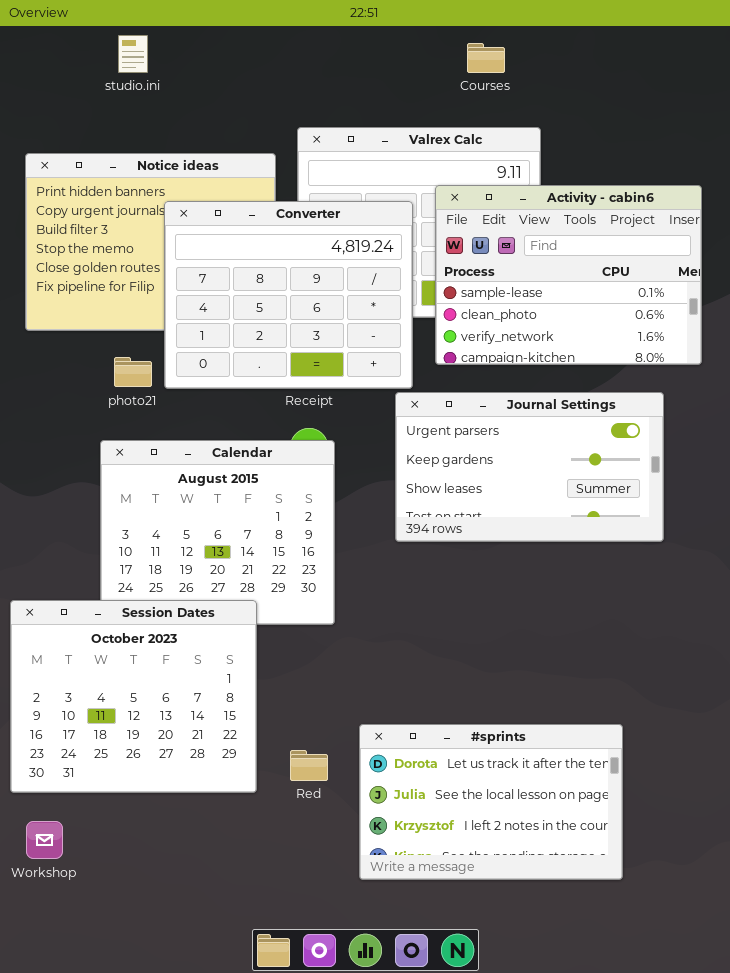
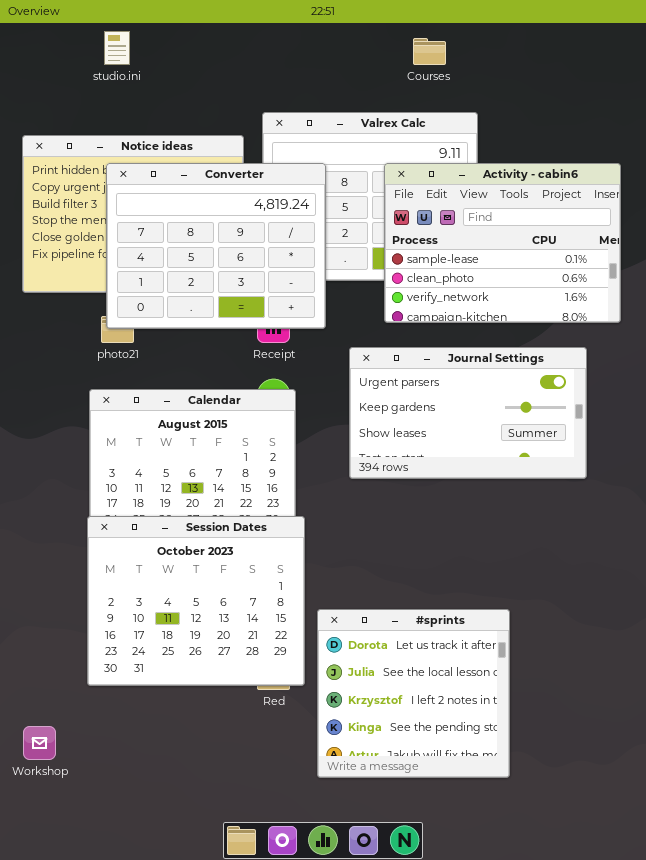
Converter: [164,201,413,389] -> [106,163,326,329], moved
Session Dates: [10,600,257,793] -> [87,516,305,686], moved
#sprints: [359,724,623,880] -> [317,609,510,778], resized

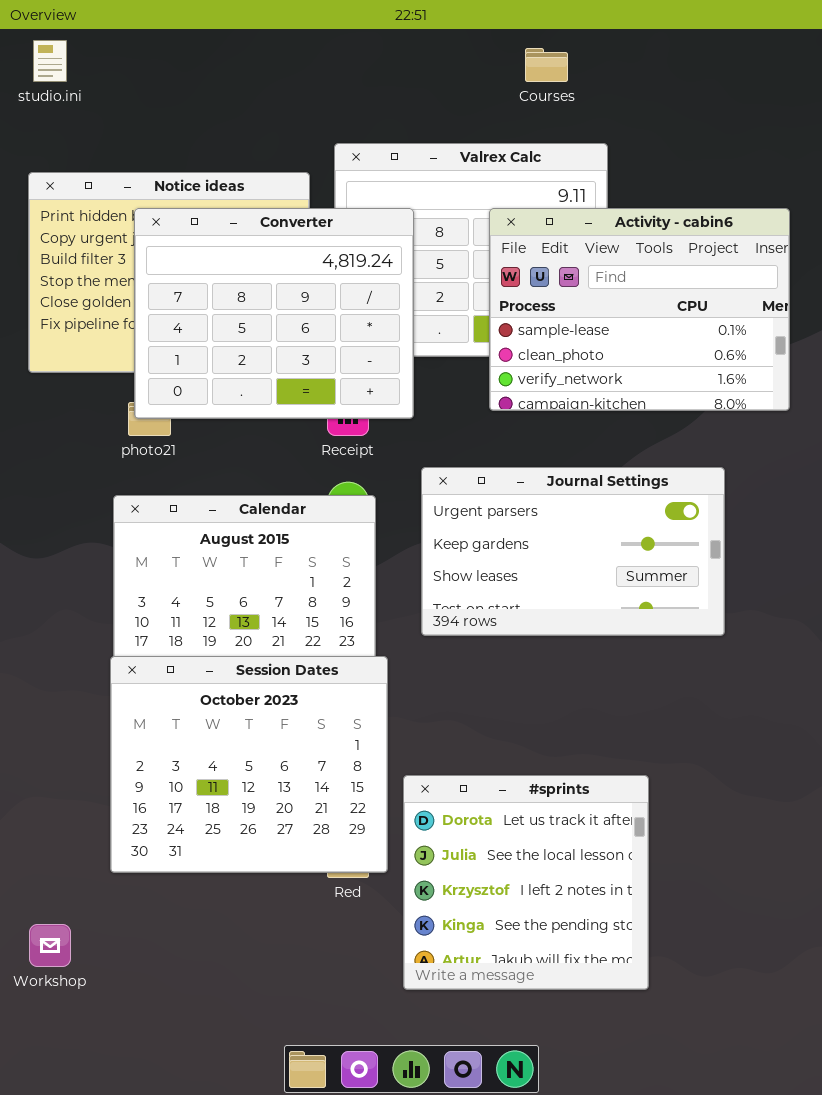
studio.ini: [104,31,130,65] -> [33,40,67,82], moved
Journal Settings: [349,347,587,479] -> [421,467,725,636], moved

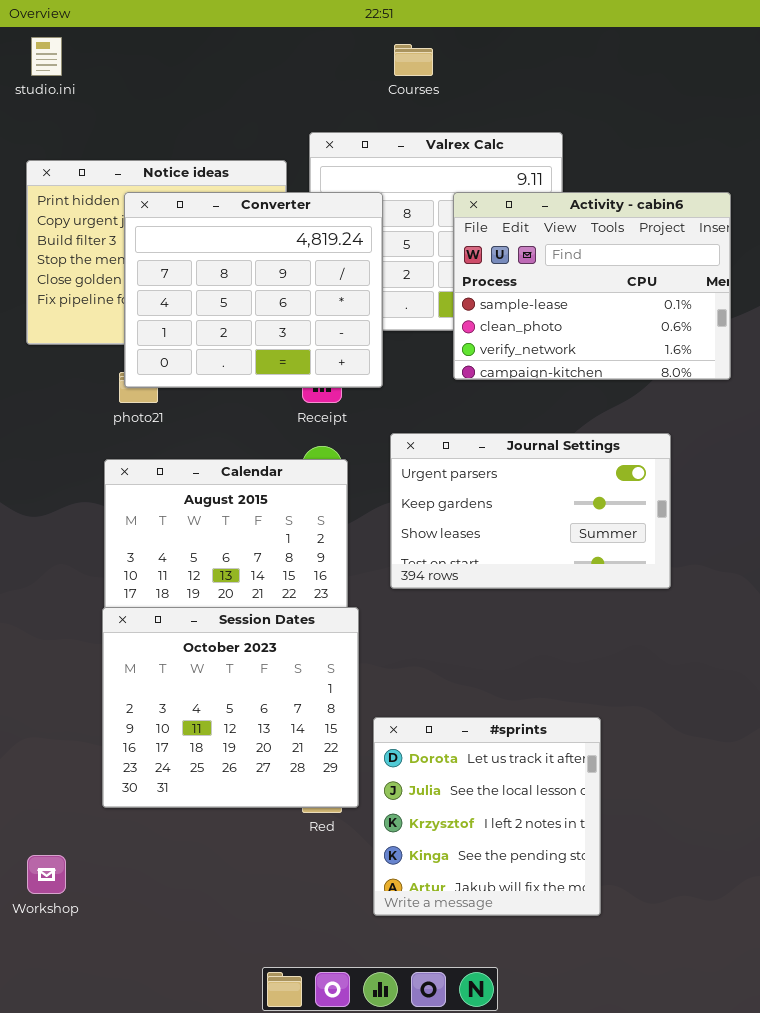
Courses: [525,48,568,82] -> [394,44,433,76], moved

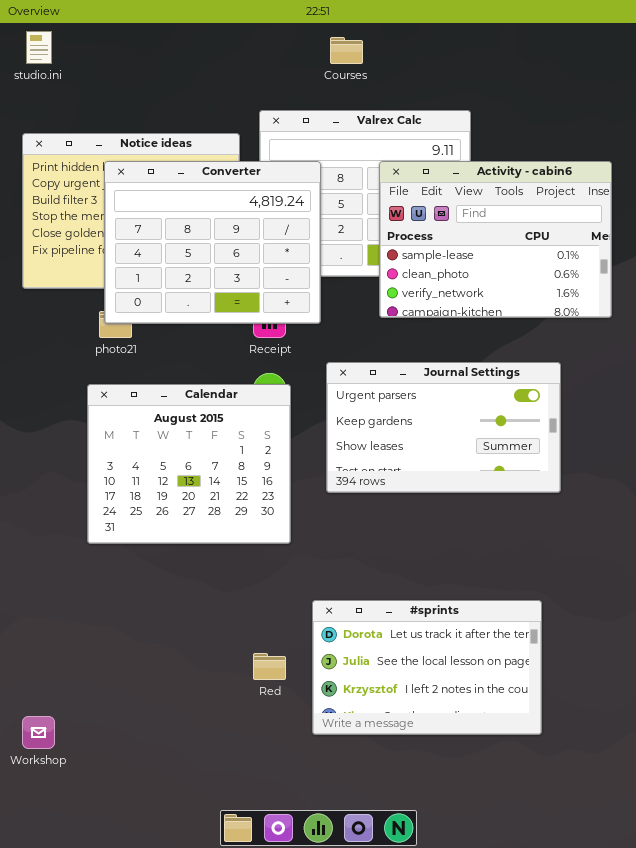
Session Dates: [102,607,359,808] -> none, closed
#sprints: [373,717,601,916] -> [312,600,542,735], resized

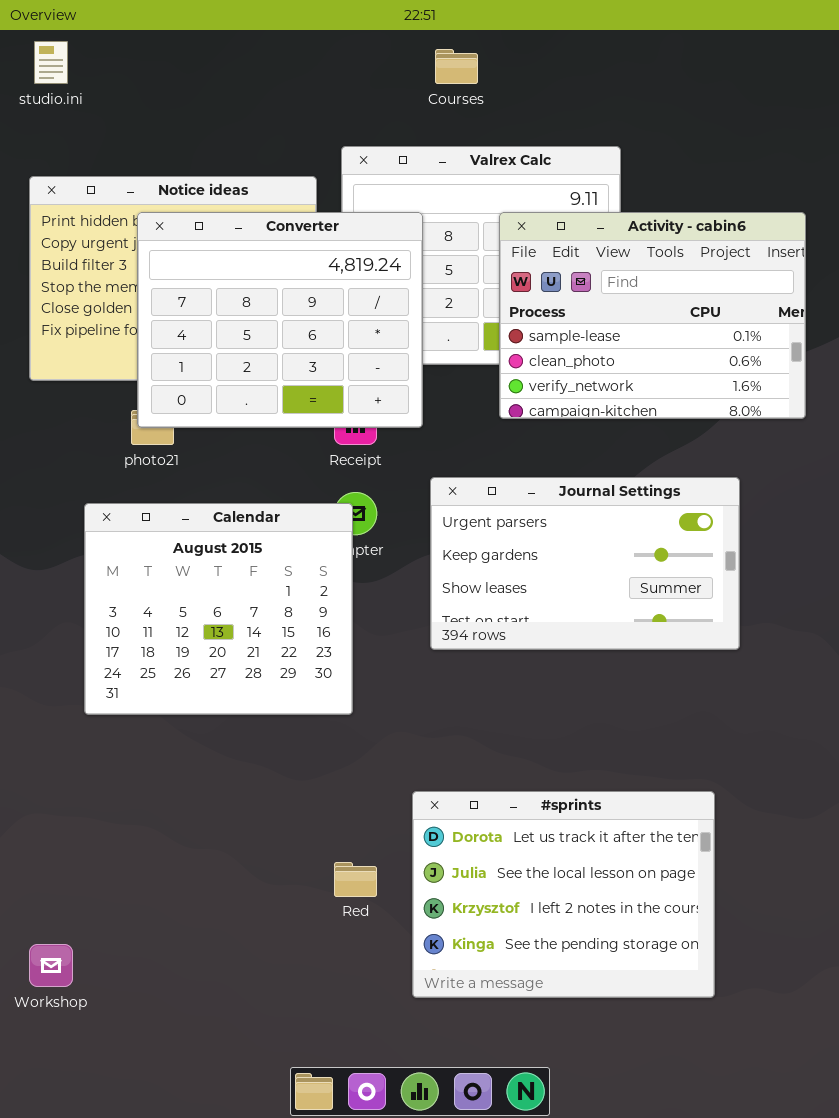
Calendar: [87,384,291,544] -> [84,503,353,715], moved
#sprints: [312,600,542,735] -> [412,791,715,998], resized

